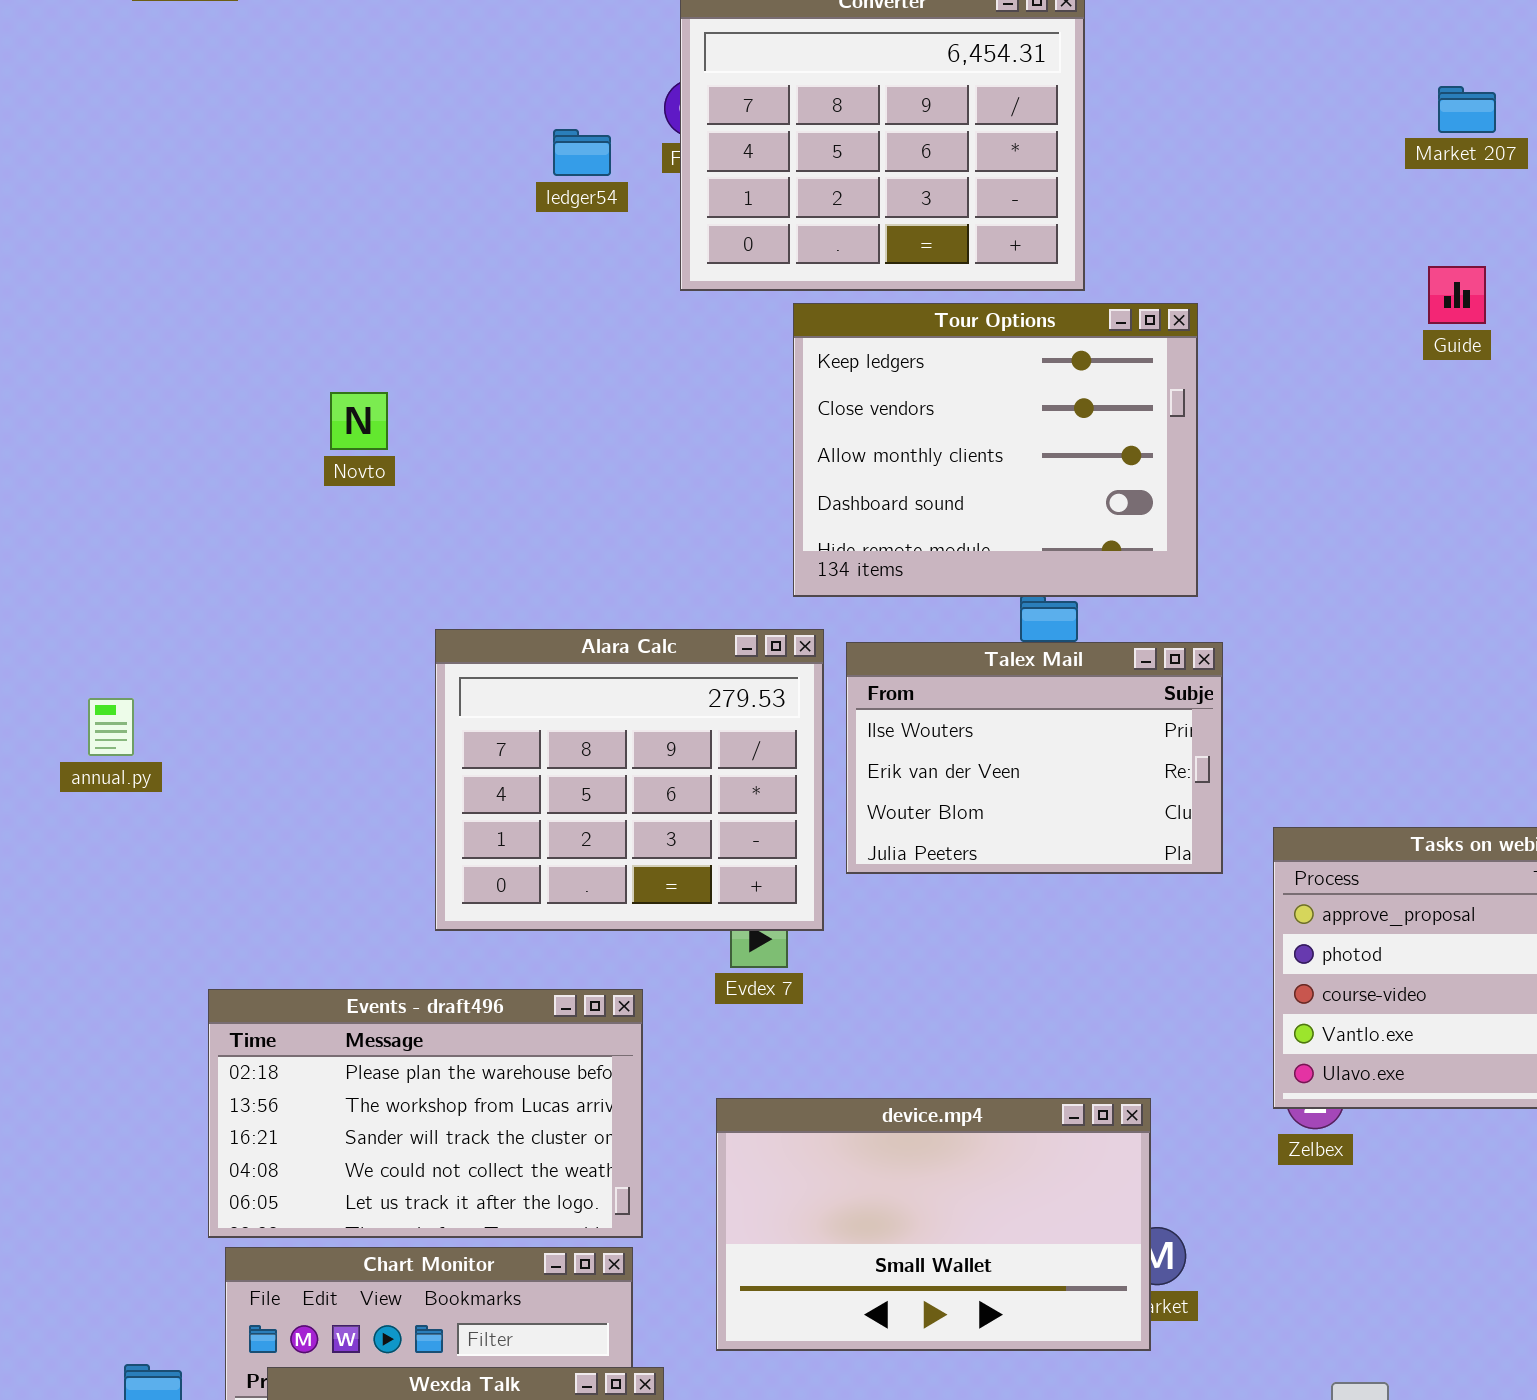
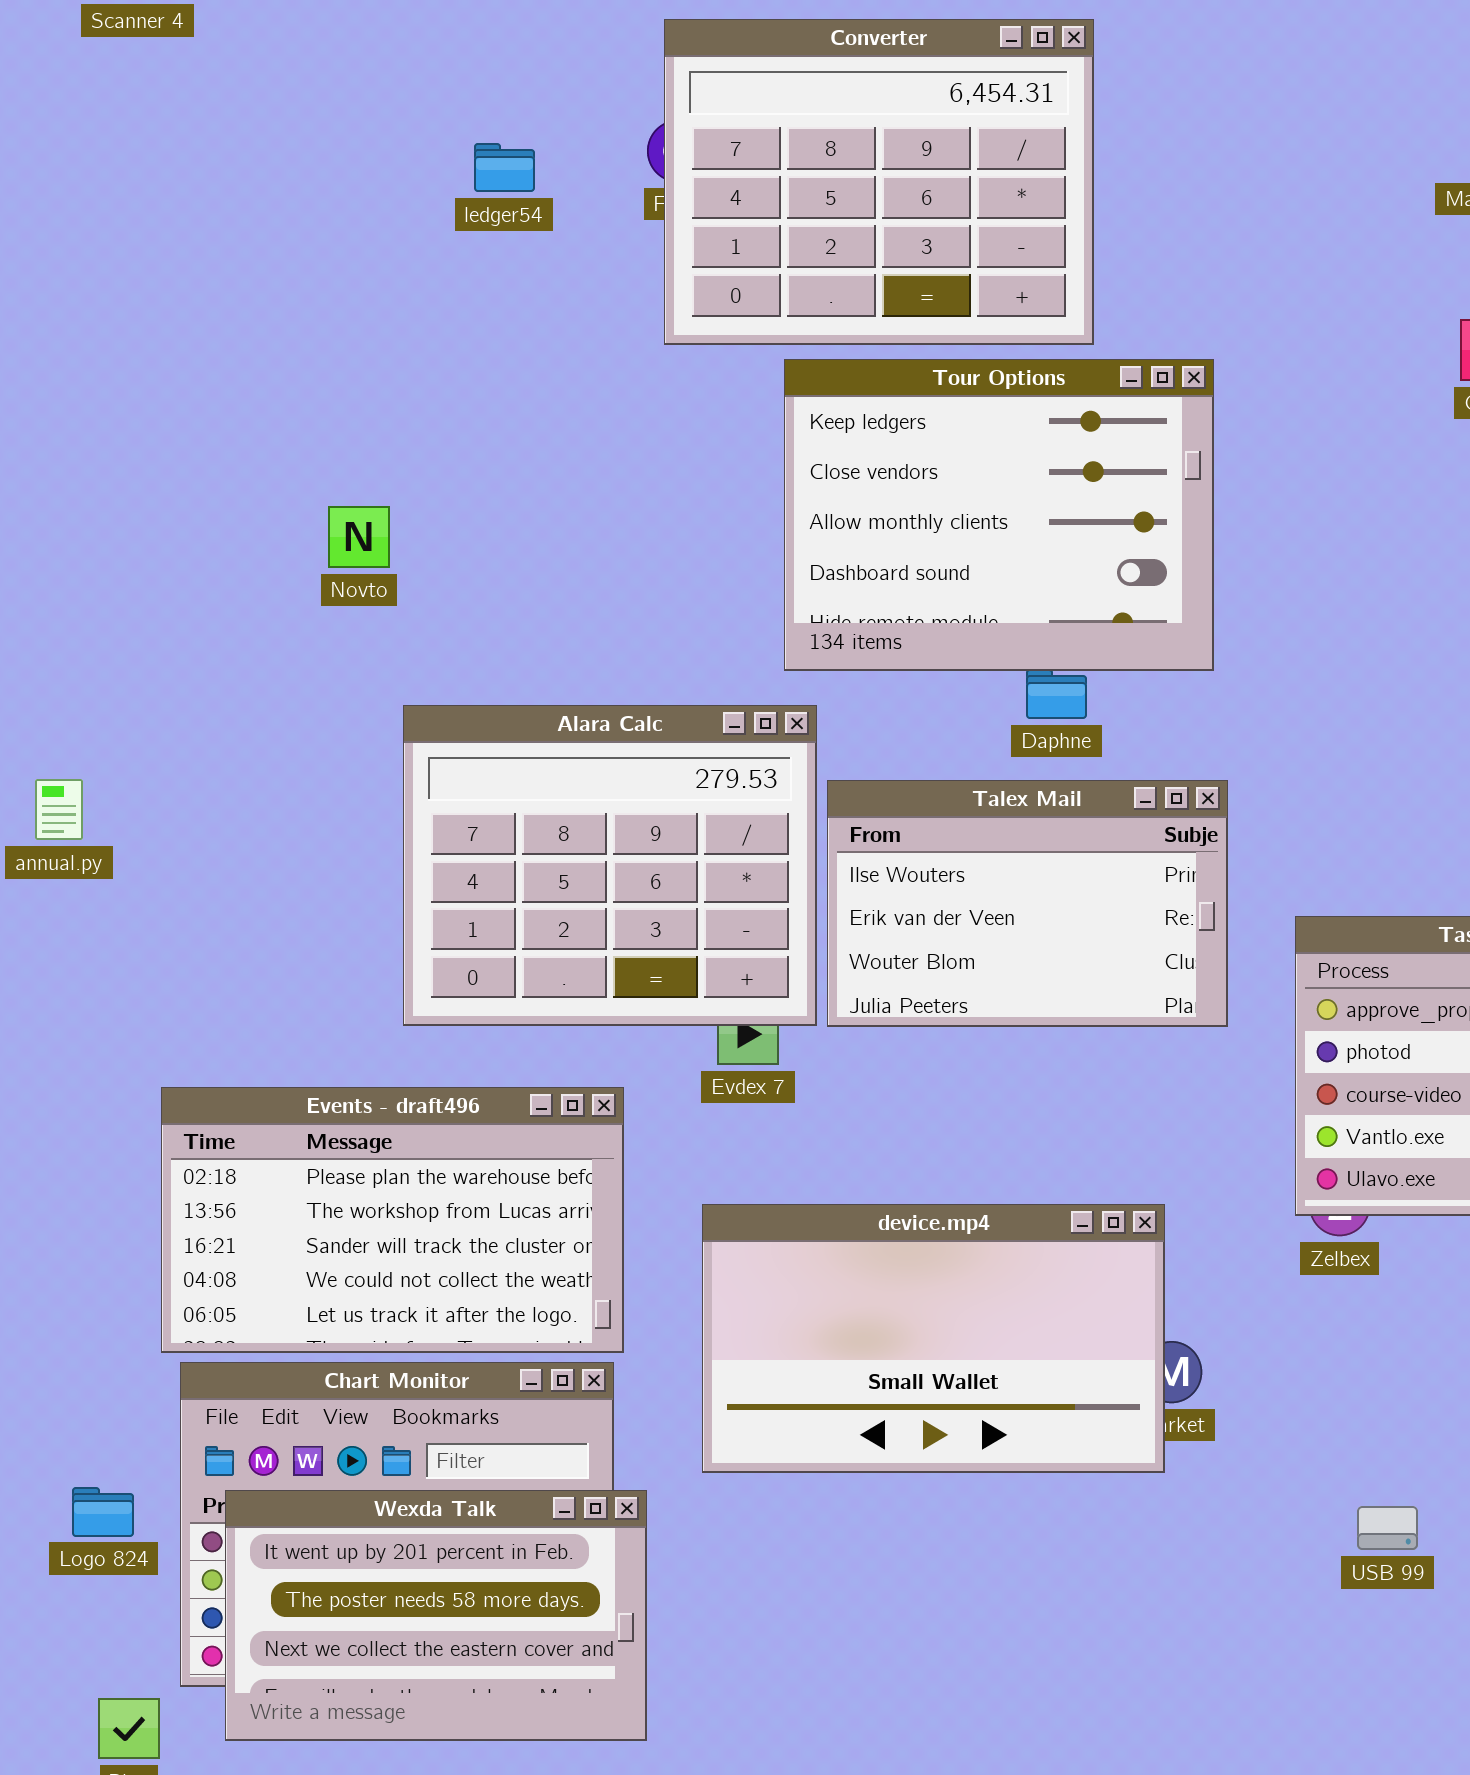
ledger54: [553,129,611,176] -> [474,143,535,192], moved
Novto: [330,392,388,450] -> [328,506,390,568], moved
Talex Mail: [846,642,1223,874] -> [827,780,1228,1027], moved

